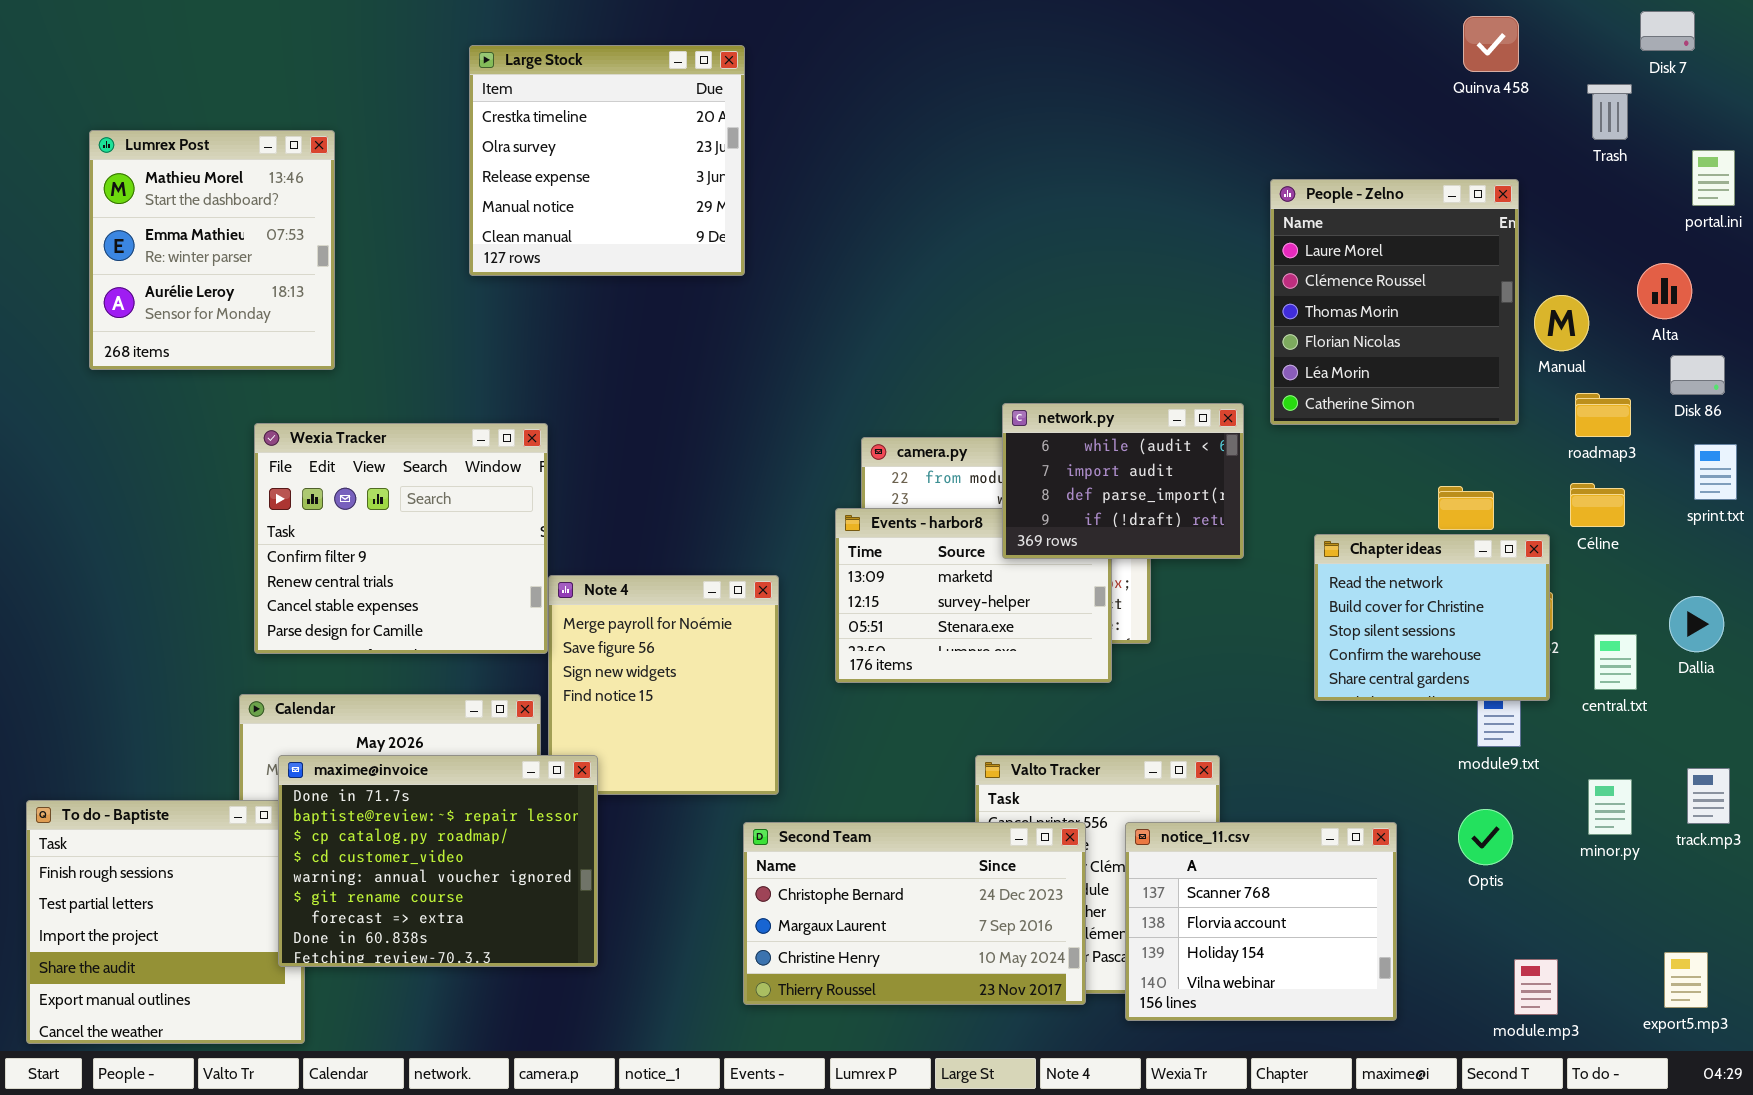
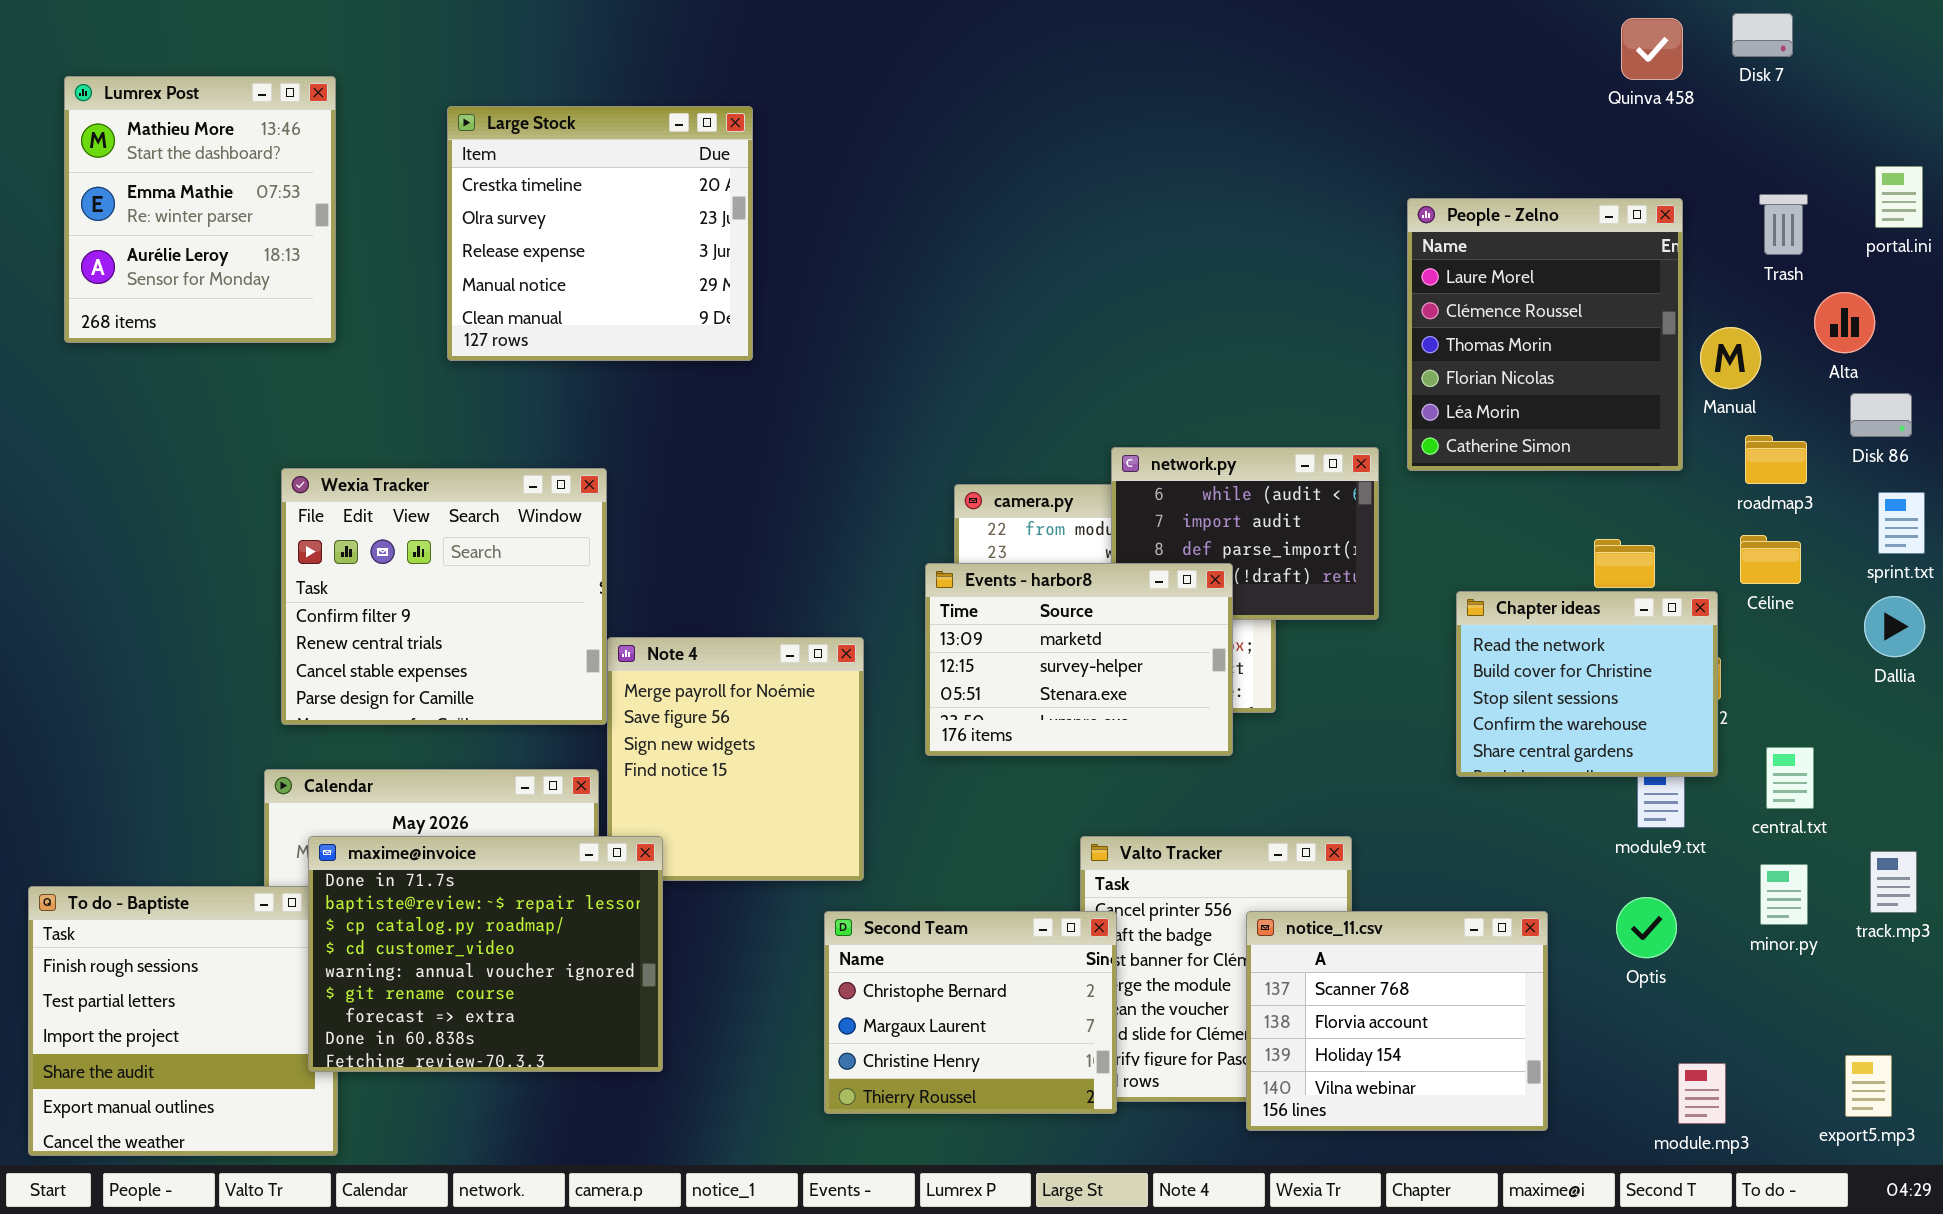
Disk 7: [1640,11,1695,51] -> [1732,13,1793,57], moved
Large Stock: [469,45,745,276] -> [447,106,753,361], moved
Trash: [1587,84,1632,140] -> [1759,194,1808,255], moved
Lumrex Post: [89,130,335,370] -> [64,76,336,343], moved
Events - harbor8: [835,508,1112,683] -> [925,563,1233,756], raised
Dallia: [1669,596,1724,652] -> [1864,596,1925,657], moved
central.txt: [1594,634,1637,690] -> [1766,747,1814,809], moved
Second Team: [743,822,1086,1005] -> [824,911,1117,1114], resized

